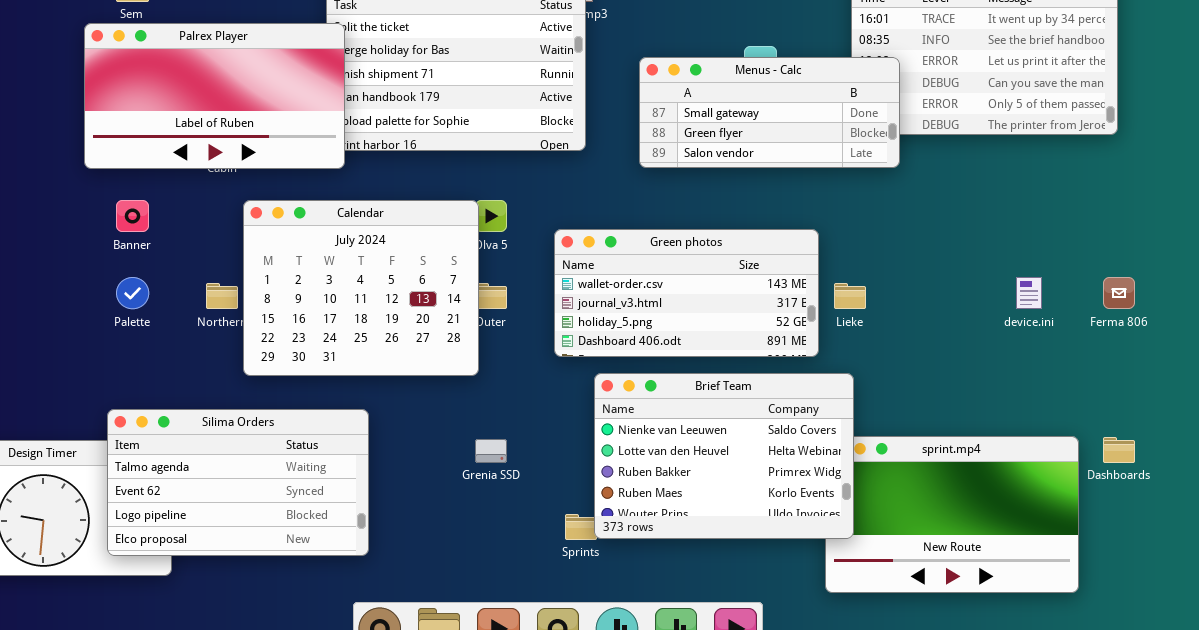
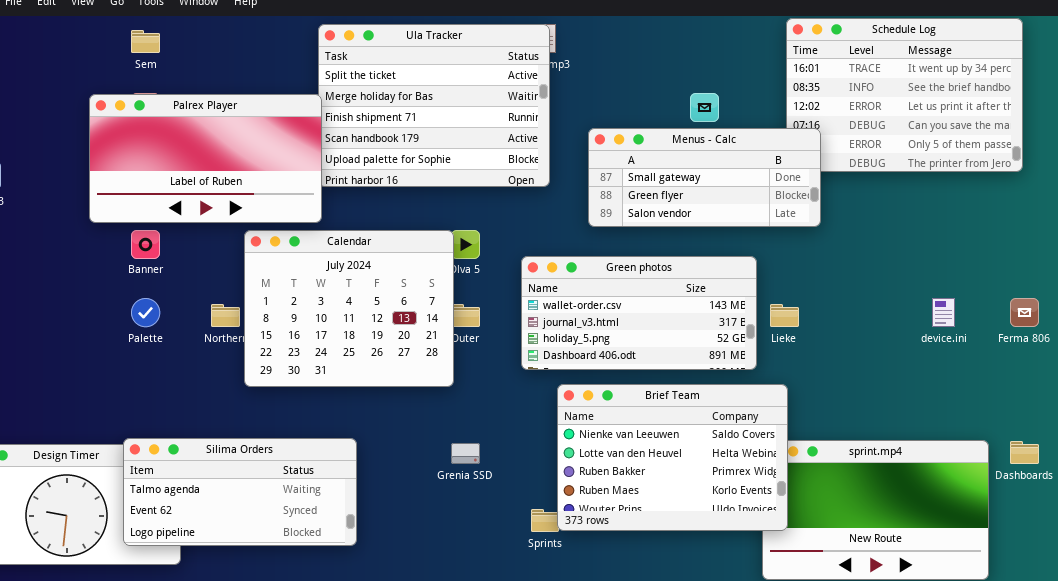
Palrex Player: [84,23,345,169] -> [89,94,322,223], moved
Menus - Calc: [639,57,900,168] -> [588,128,821,227], moved
Silima Orders: [107,409,369,556] -> [123,438,357,546], resized

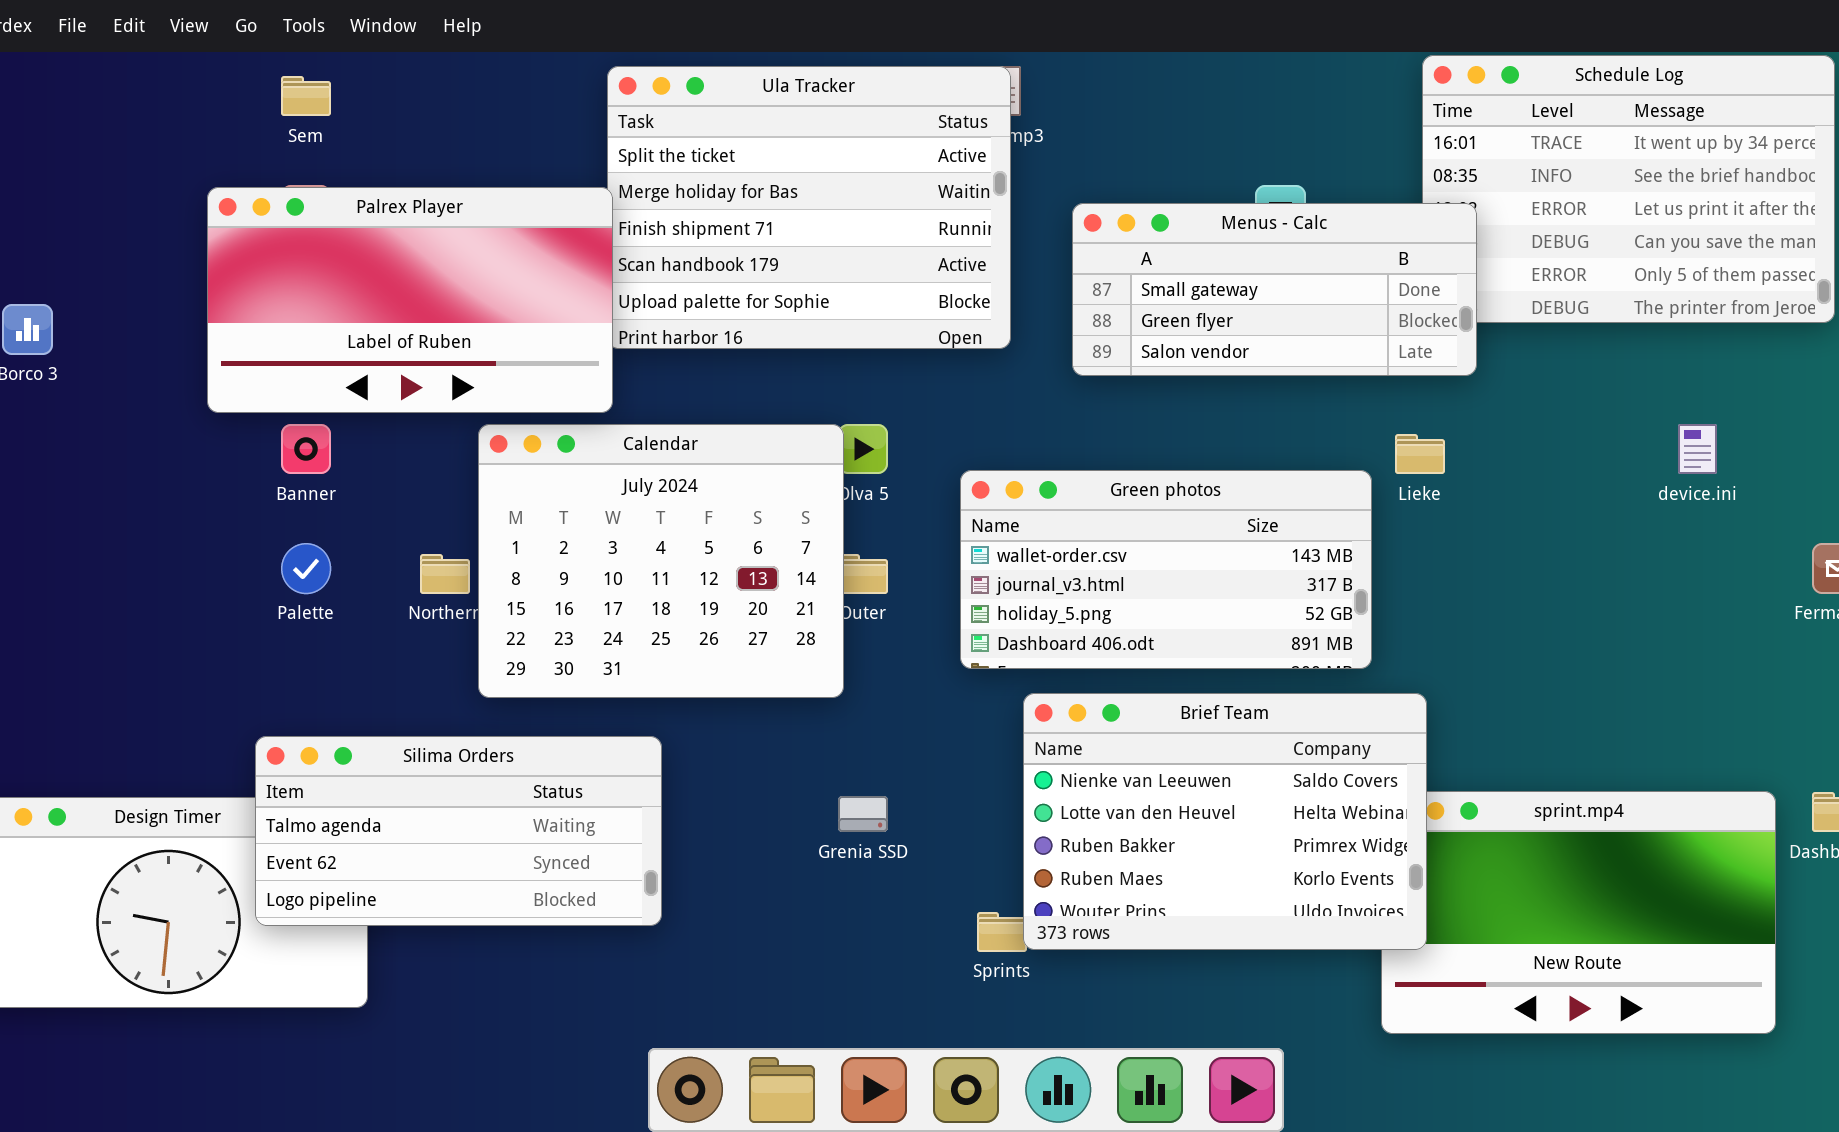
Menus - Calc: [588,128,821,227] -> [1072,203,1477,376], moved
device.ini: [932,298,955,327] -> [1678,424,1717,474], moved
Lieke: [770,304,799,327] -> [1395,434,1445,474], moved
Silima Orders: [123,438,357,546] -> [255,736,662,926], moved

